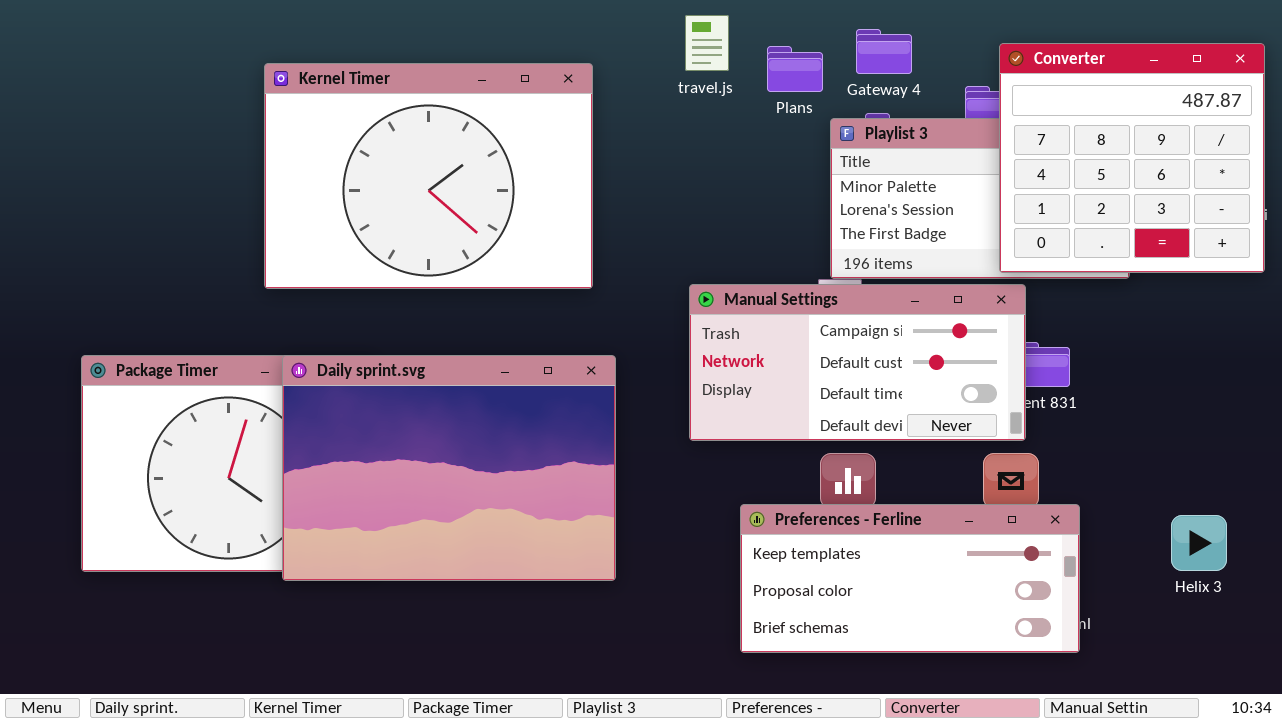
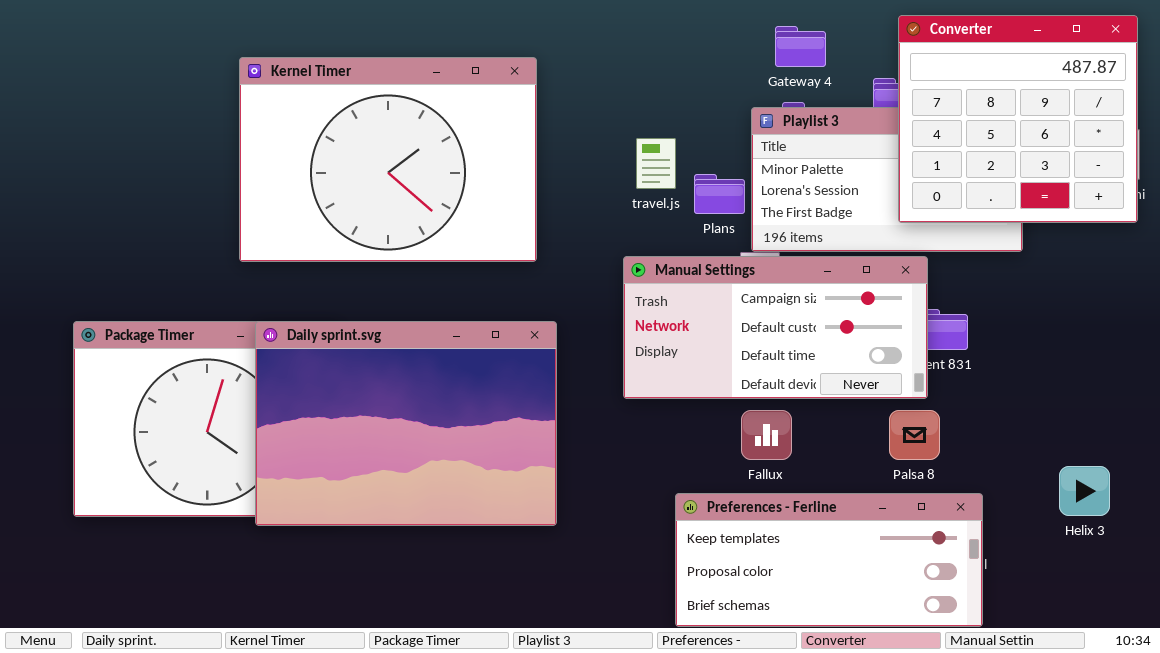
travel.js: [685,15,729,71] -> [636,138,676,189], moved
Converter: [999,43,1265,273] -> [898,15,1138,223], moved
Plans: [767,46,823,92] -> [694,174,745,214], moved
Preferences - Ferline: [740,504,1080,653] -> [675,493,983,627], moved

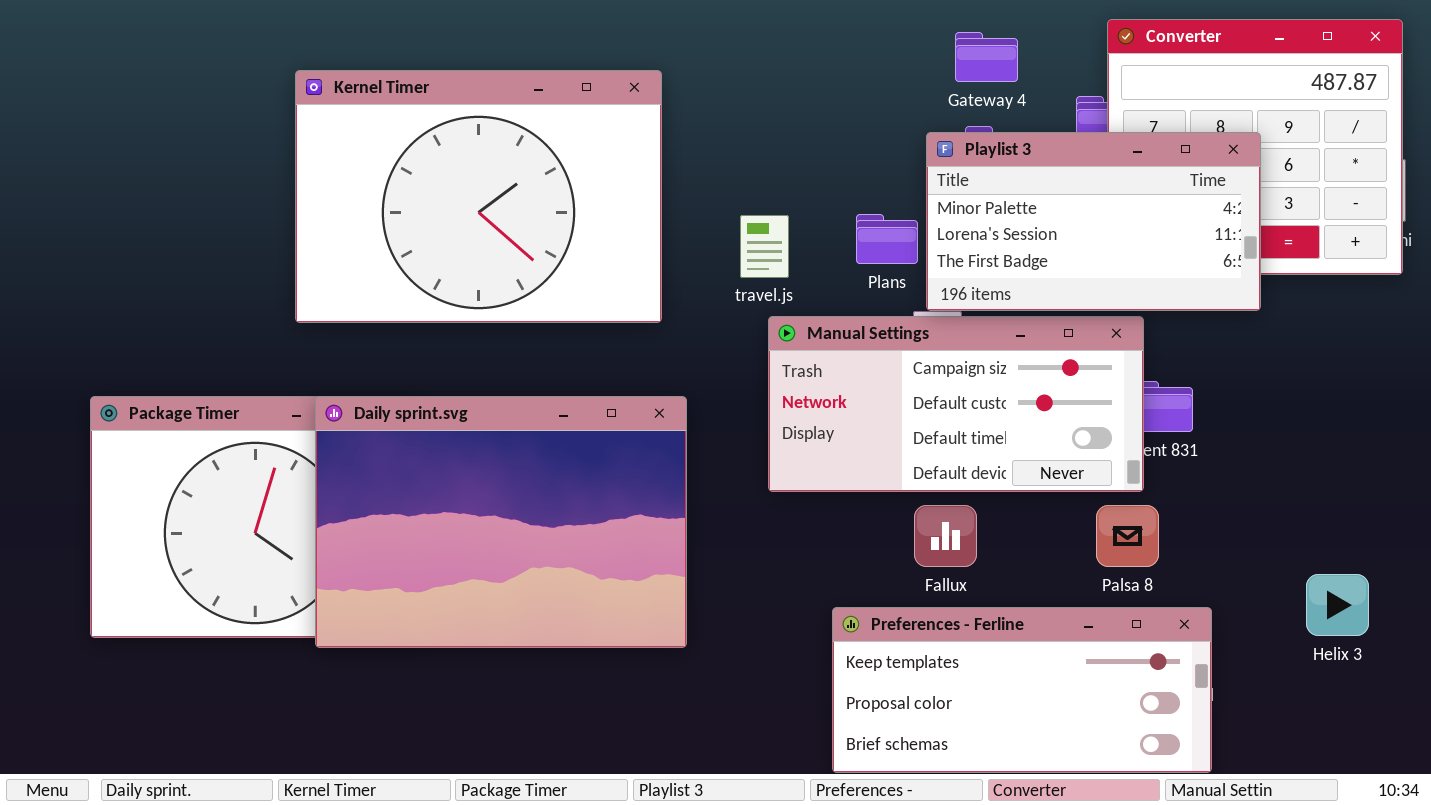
Playlist 3: [751,107,1023,252] -> [926,132,1261,311], raised
travel.js: [636,138,676,189] -> [740,215,789,278], moved

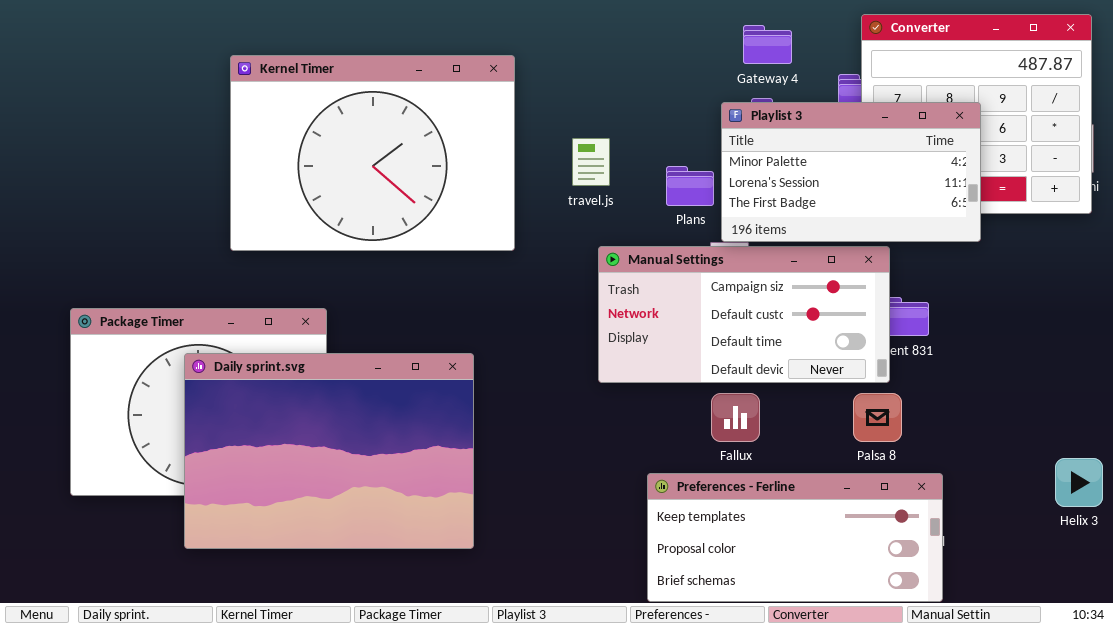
travel.js: [740,215,789,278] -> [572,138,610,186], moved
Daily sprint.svg: [315,396,687,648] -> [184,353,474,549], moved
Helix 3: [1306,574,1369,636] -> [1055,458,1103,507], moved

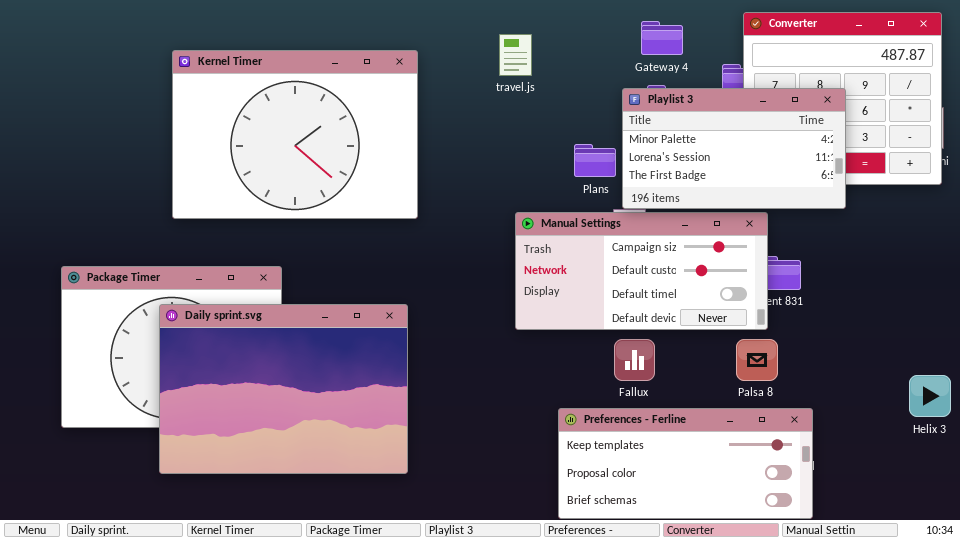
Kernel Timer: [230,55,515,251] -> [172,50,418,219], moved
travel.js: [572,138,610,186] -> [499,34,532,76], moved
Helix 3: [1055,458,1103,507] -> [909,375,951,417], moved

